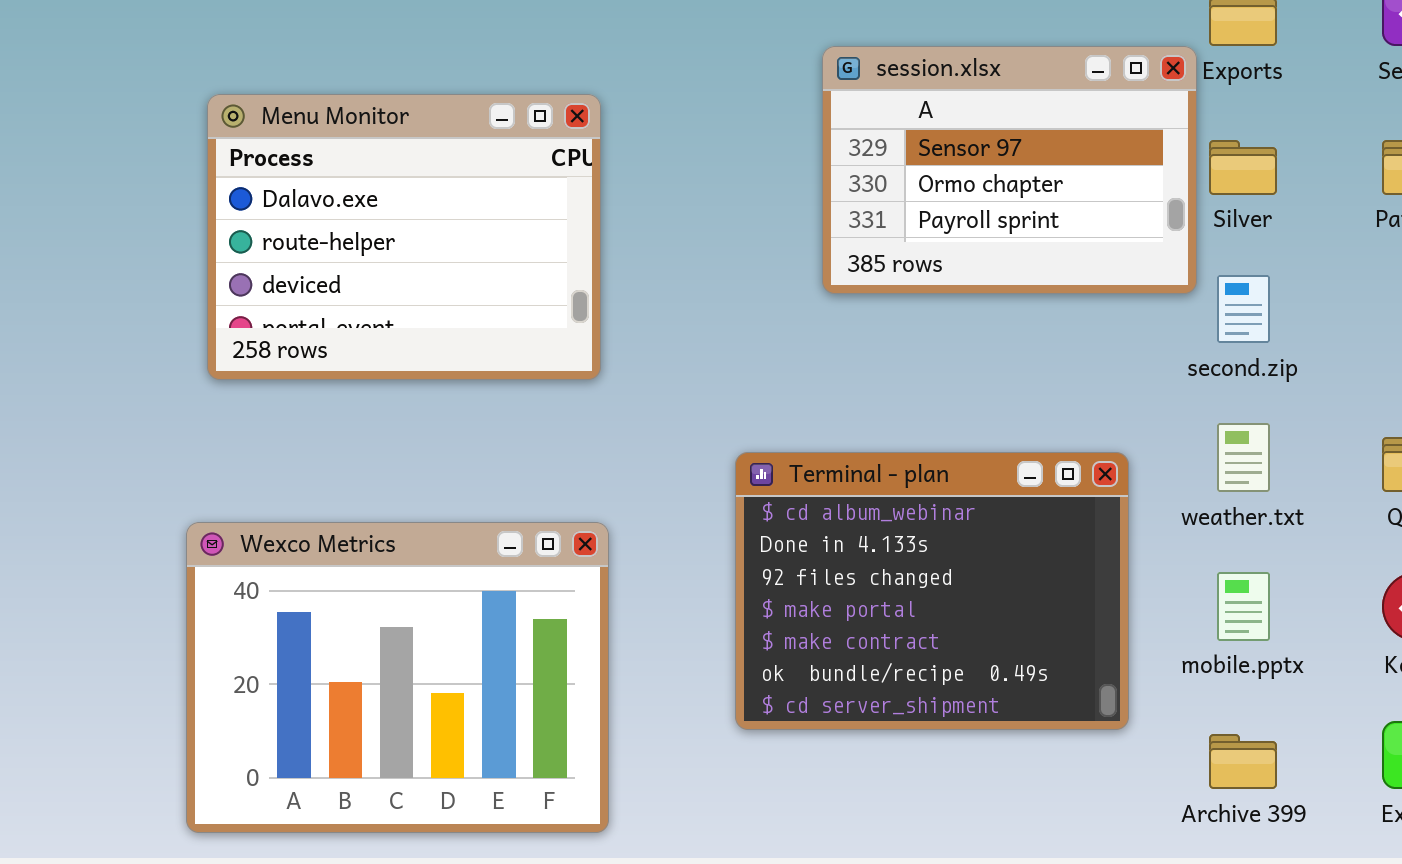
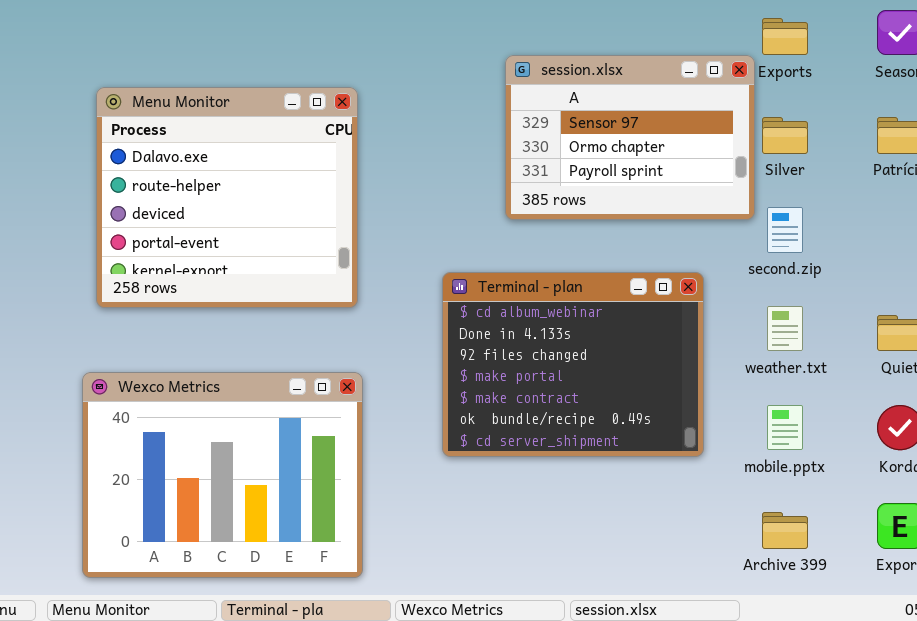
Menu Monitor: [207,94,601,380] -> [96,87,358,308], resized
Terminal - plan: [735,452,1129,730] -> [442,272,704,457], moved

